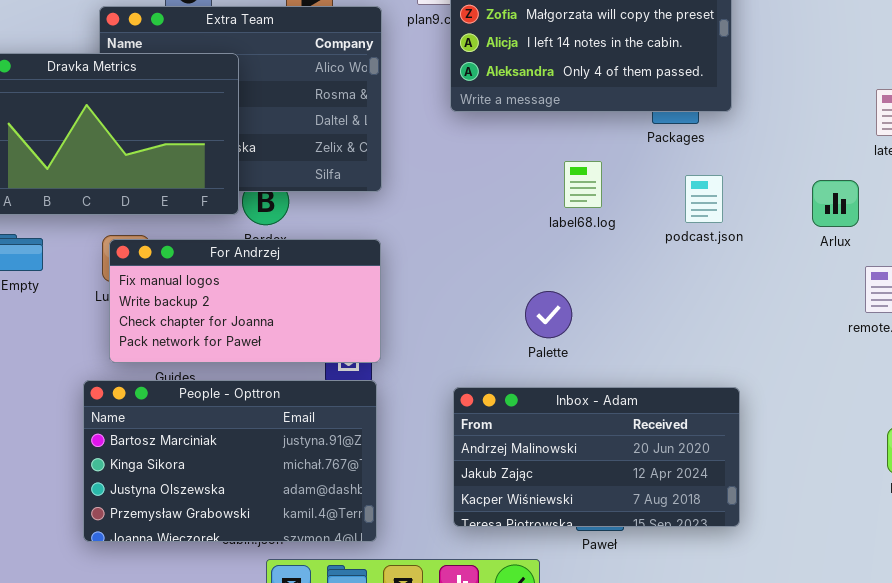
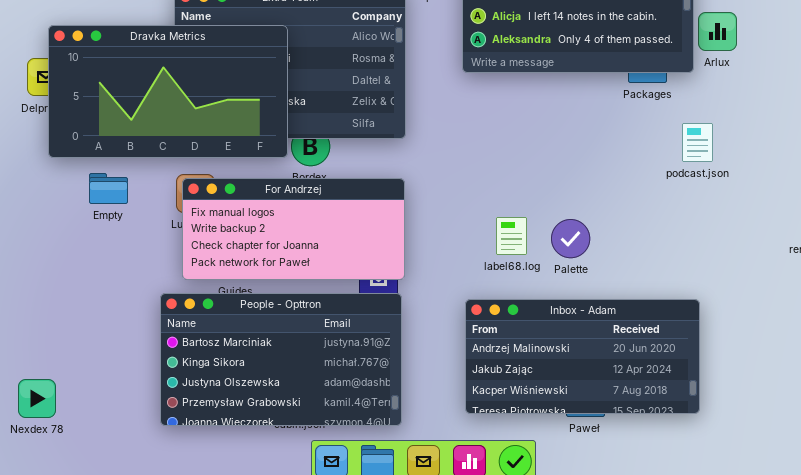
label68.log: [564,161,602,208] -> [496,217,527,255], moved
podcast.json: [685,175,723,223] -> [682,123,713,162], moved
Arlux: [812,180,859,227] -> [698,12,737,51], moved
Palette: [525,291,572,338] -> [551,219,590,258], moved

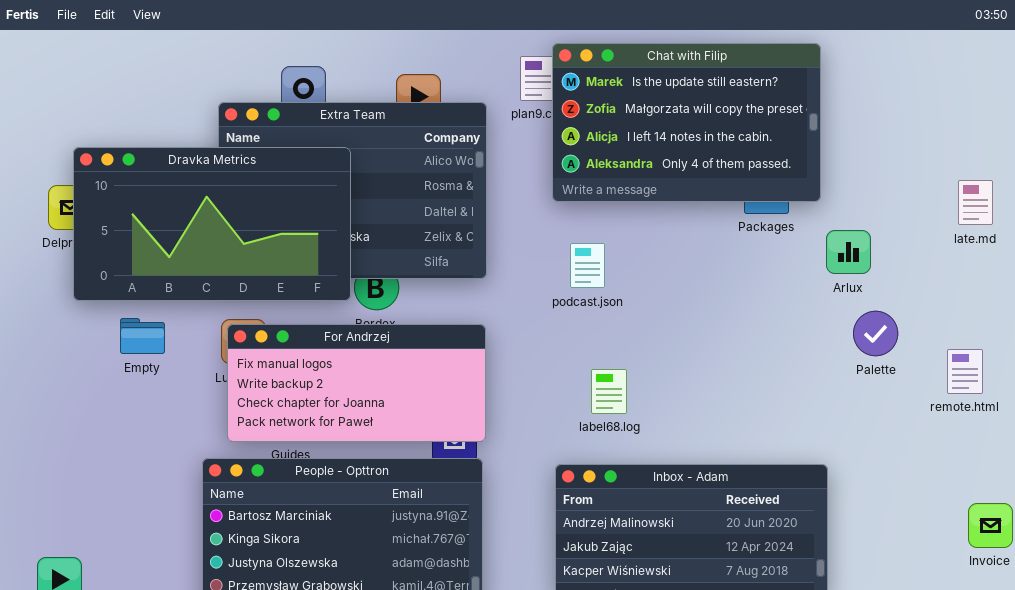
Arlux: [698,12,737,51] -> [826,230,871,274], moved
podcast.json: [682,123,713,162] -> [570,243,605,288], moved
Palette: [551,219,590,258] -> [853,311,898,356], moved

